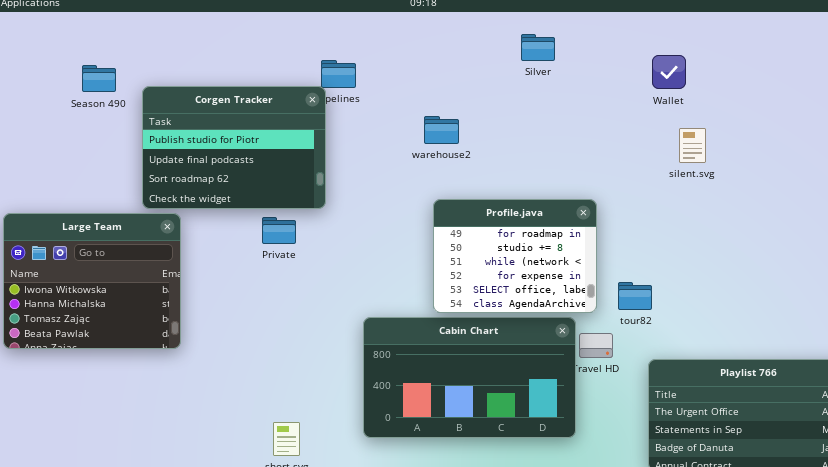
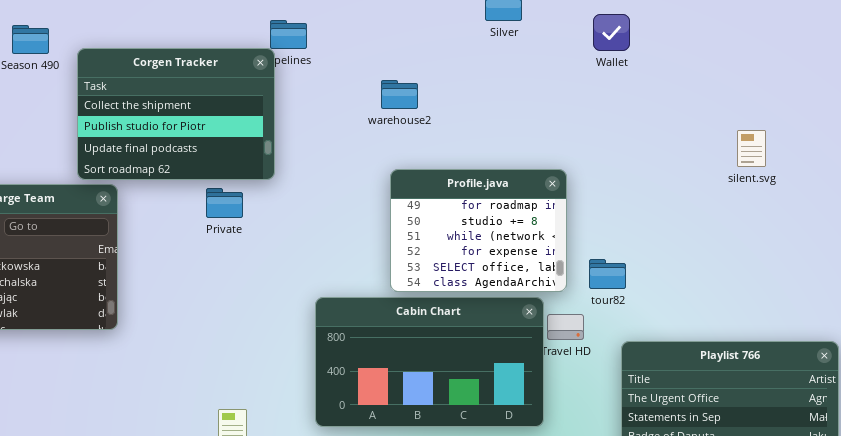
Wallet: [652,55,686,89] -> [593,14,630,51], moved
Corgen Tracker: [142,86,326,209] -> [77,48,275,180], scrolled up 1 row
silent.svg: [679,128,706,163] -> [737,130,766,167], moved

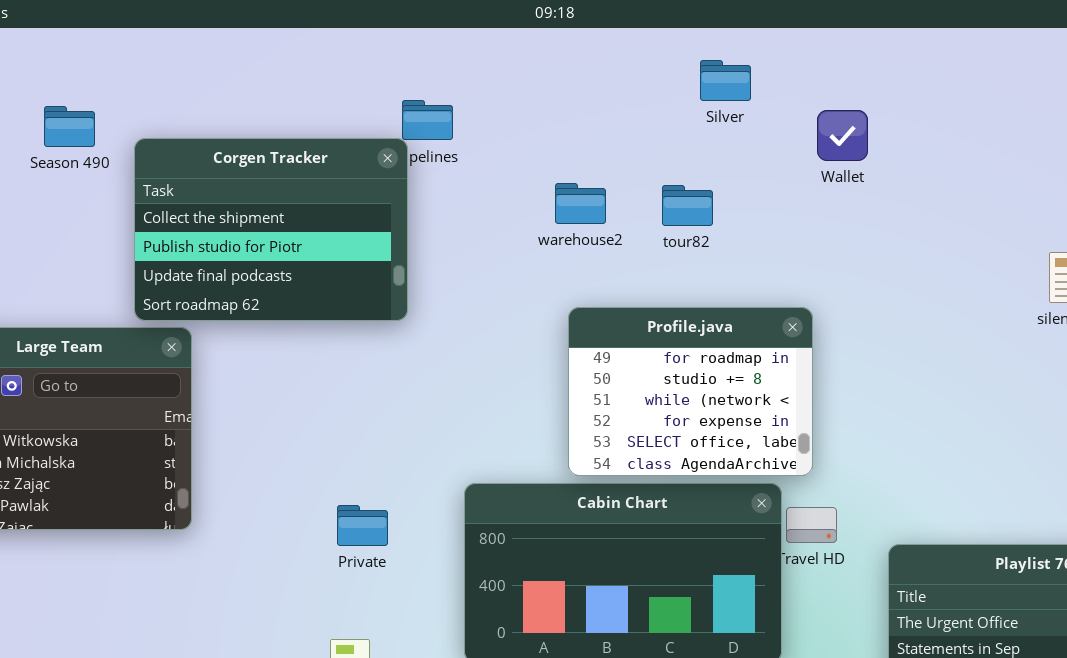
Wallet: [593,14,630,51] -> [817,110,868,161], moved
Private: [206,188,243,218] -> [337,505,388,546], moved
tour82: [589,259,626,289] -> [662,185,713,226], moved

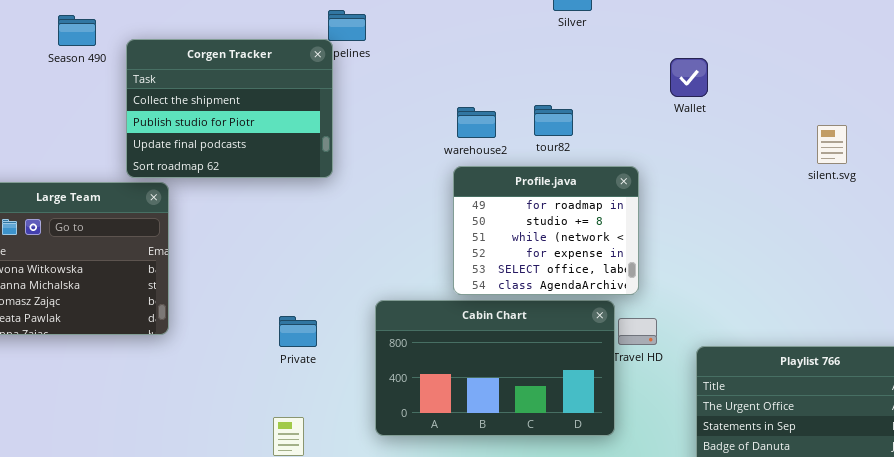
Wallet: [817,110,868,161] -> [670,58,708,97], moved
warehouse2: [555,183,606,224] -> [457,107,496,138], moved
tour82: [662,185,713,226] -> [534,105,573,136], moved

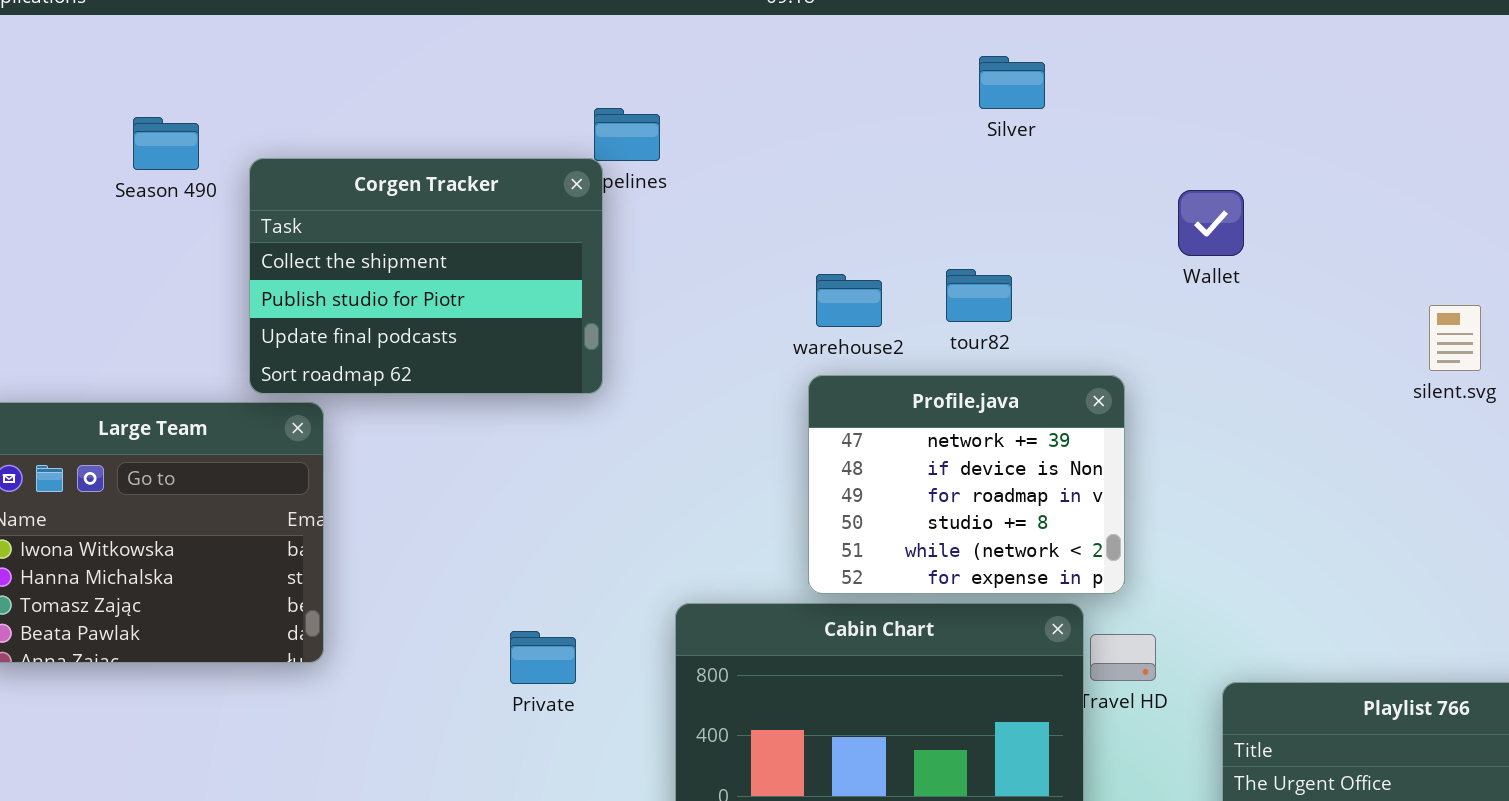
Profile.java: [453,166,639,295] -> [808,375,1125,594], scrolled up 2 rows

